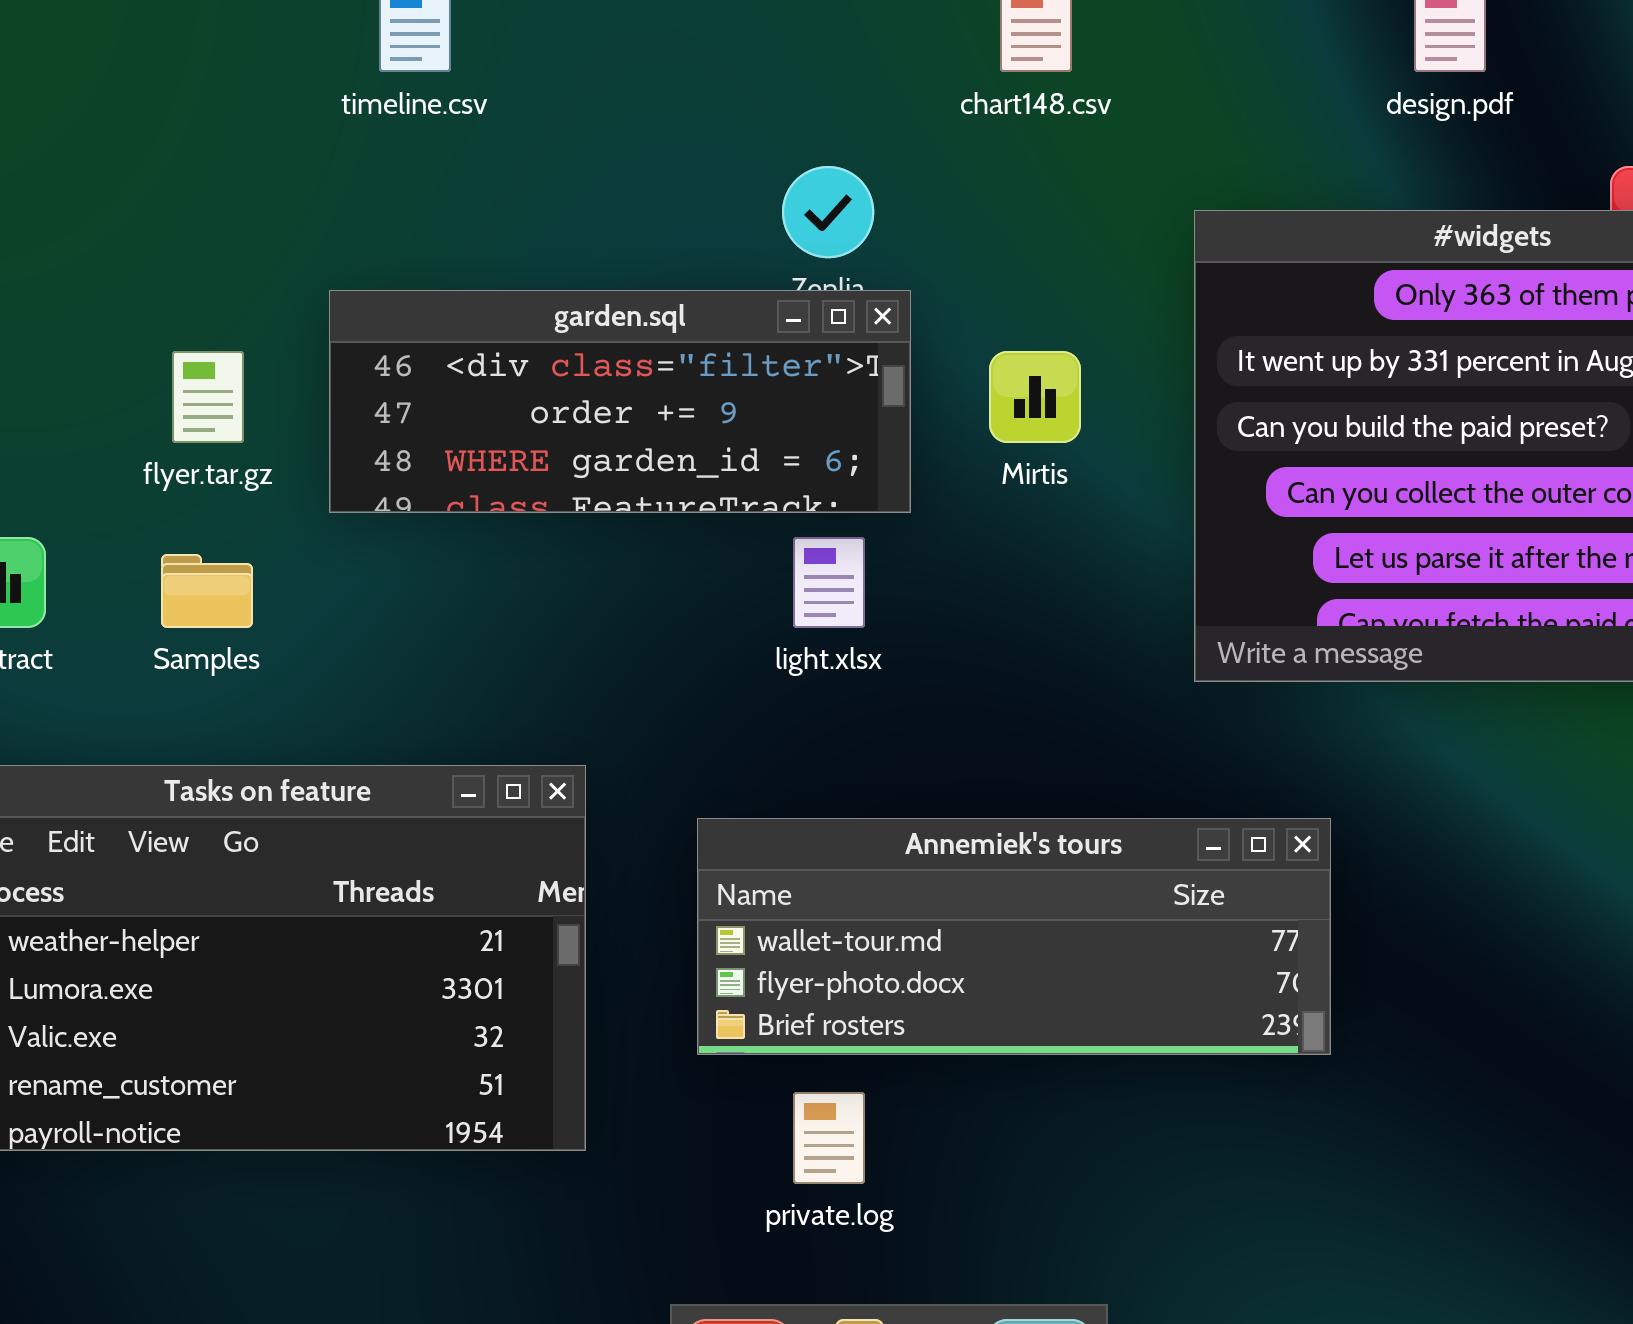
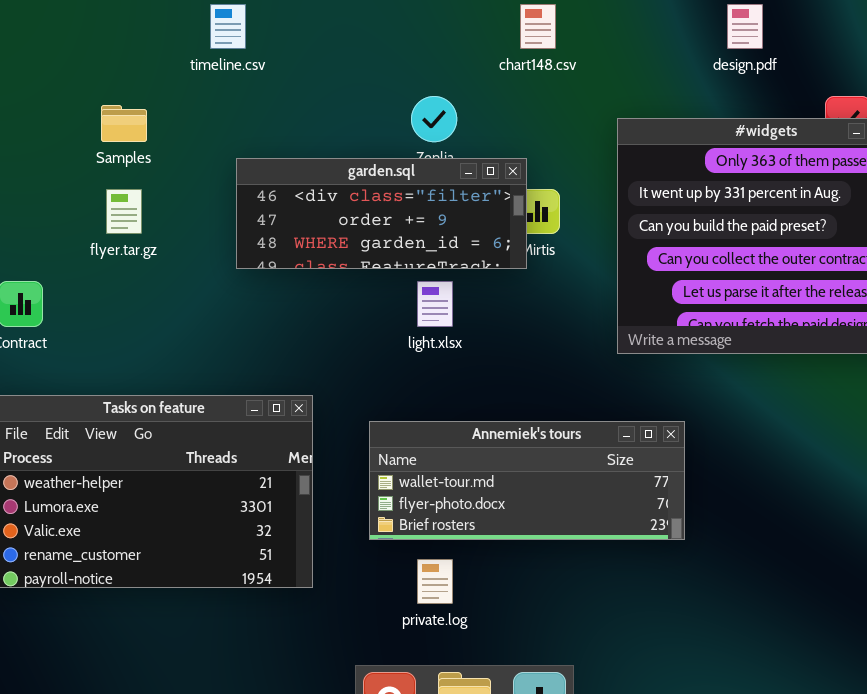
garden.sql: [329,290,911,513] -> [236,158,527,269], moved
Samples: [161,554,253,628] -> [101,105,147,142], moved

